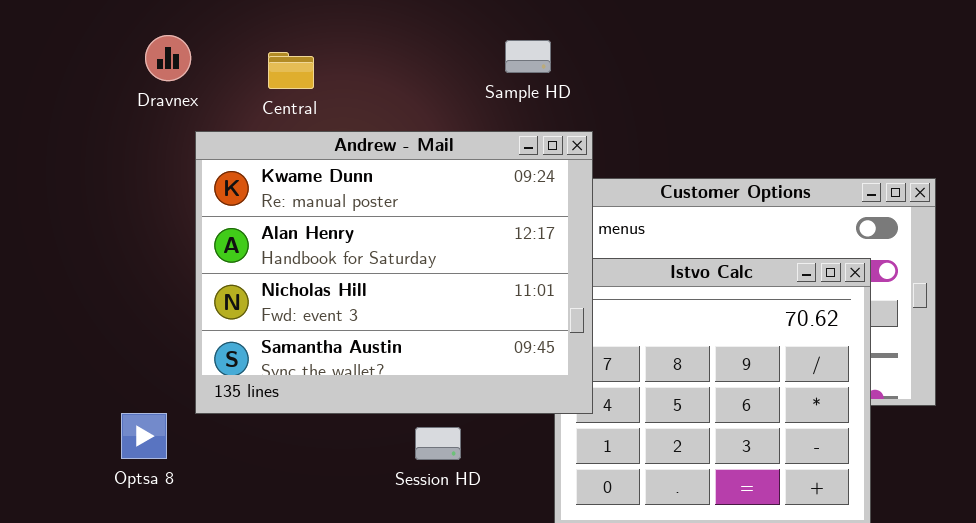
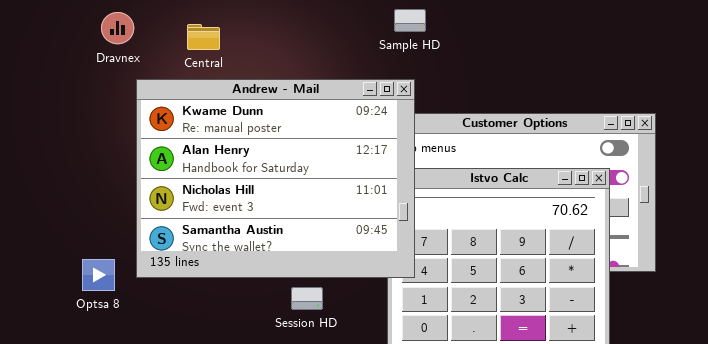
Sample HD: [505,40,551,73] -> [394,9,426,32], moved
Optsa 8: [121,413,167,459] -> [82,259,115,291], moved

